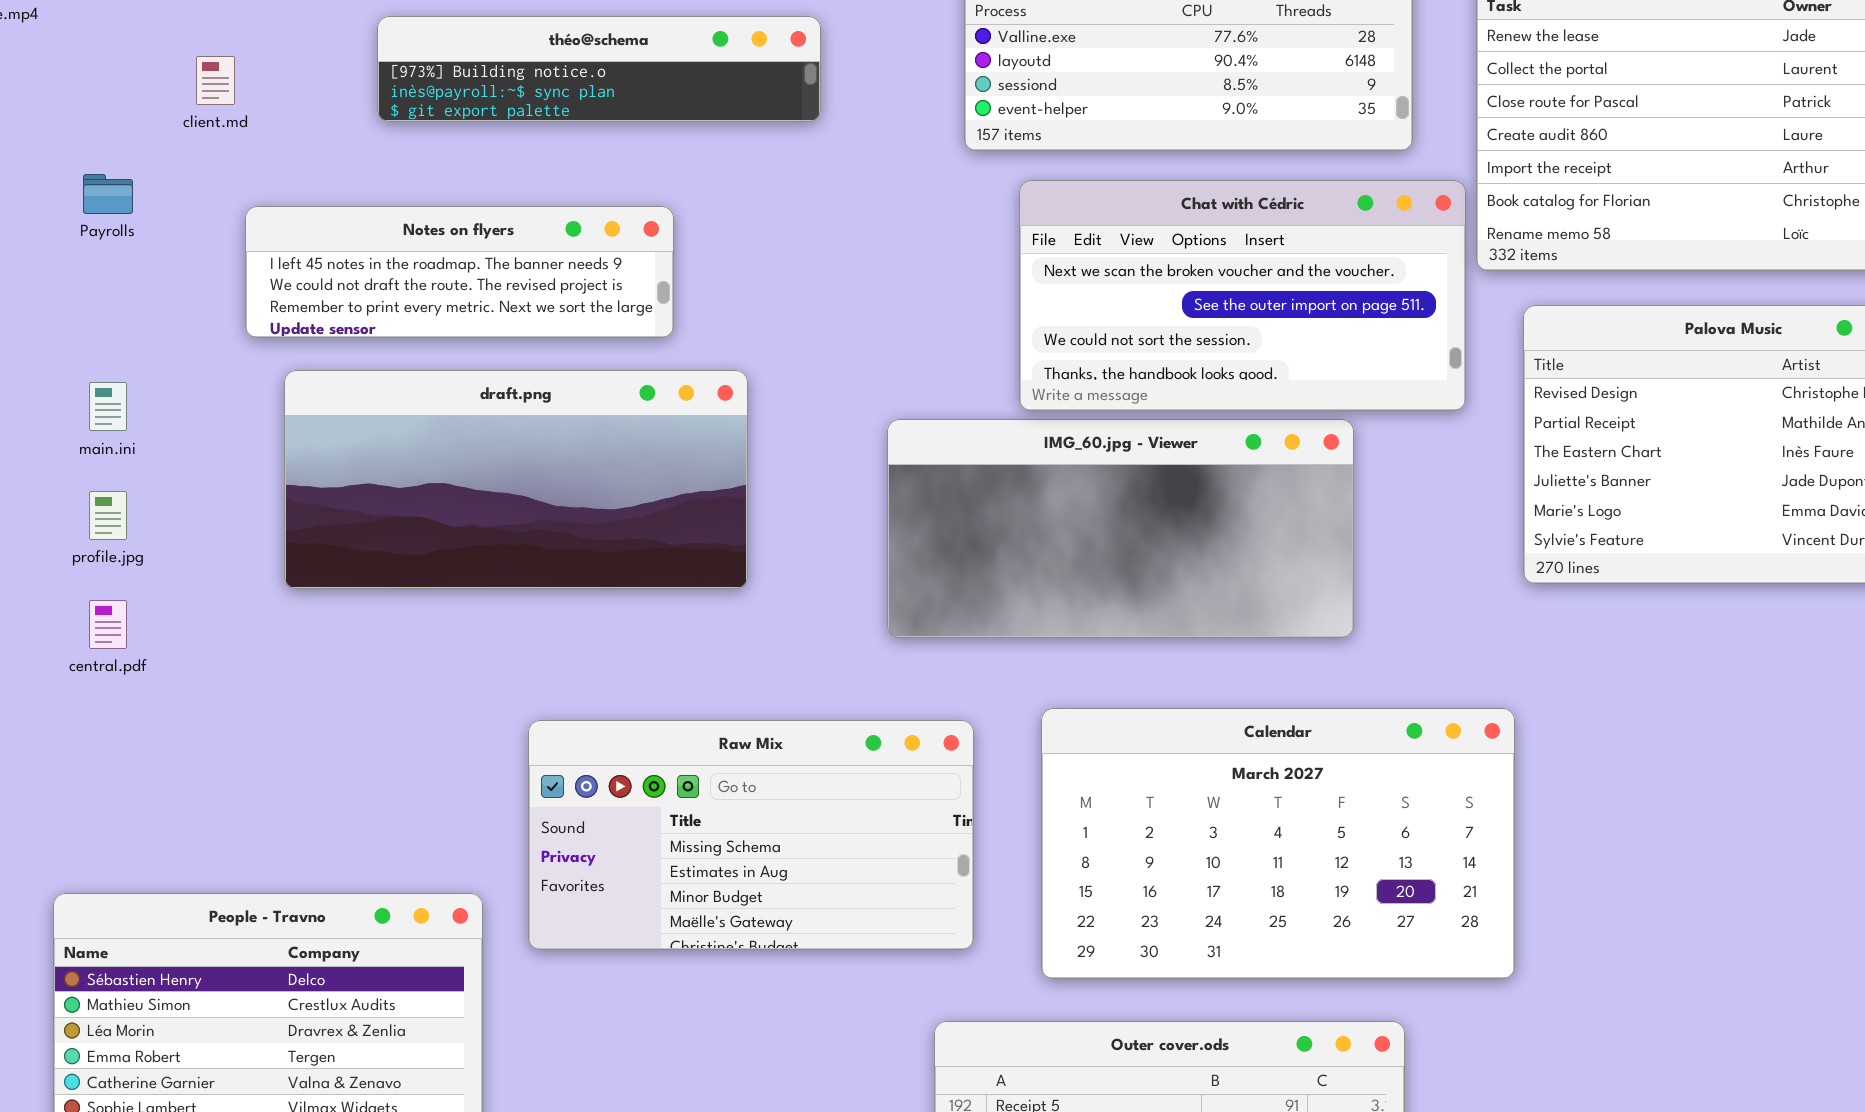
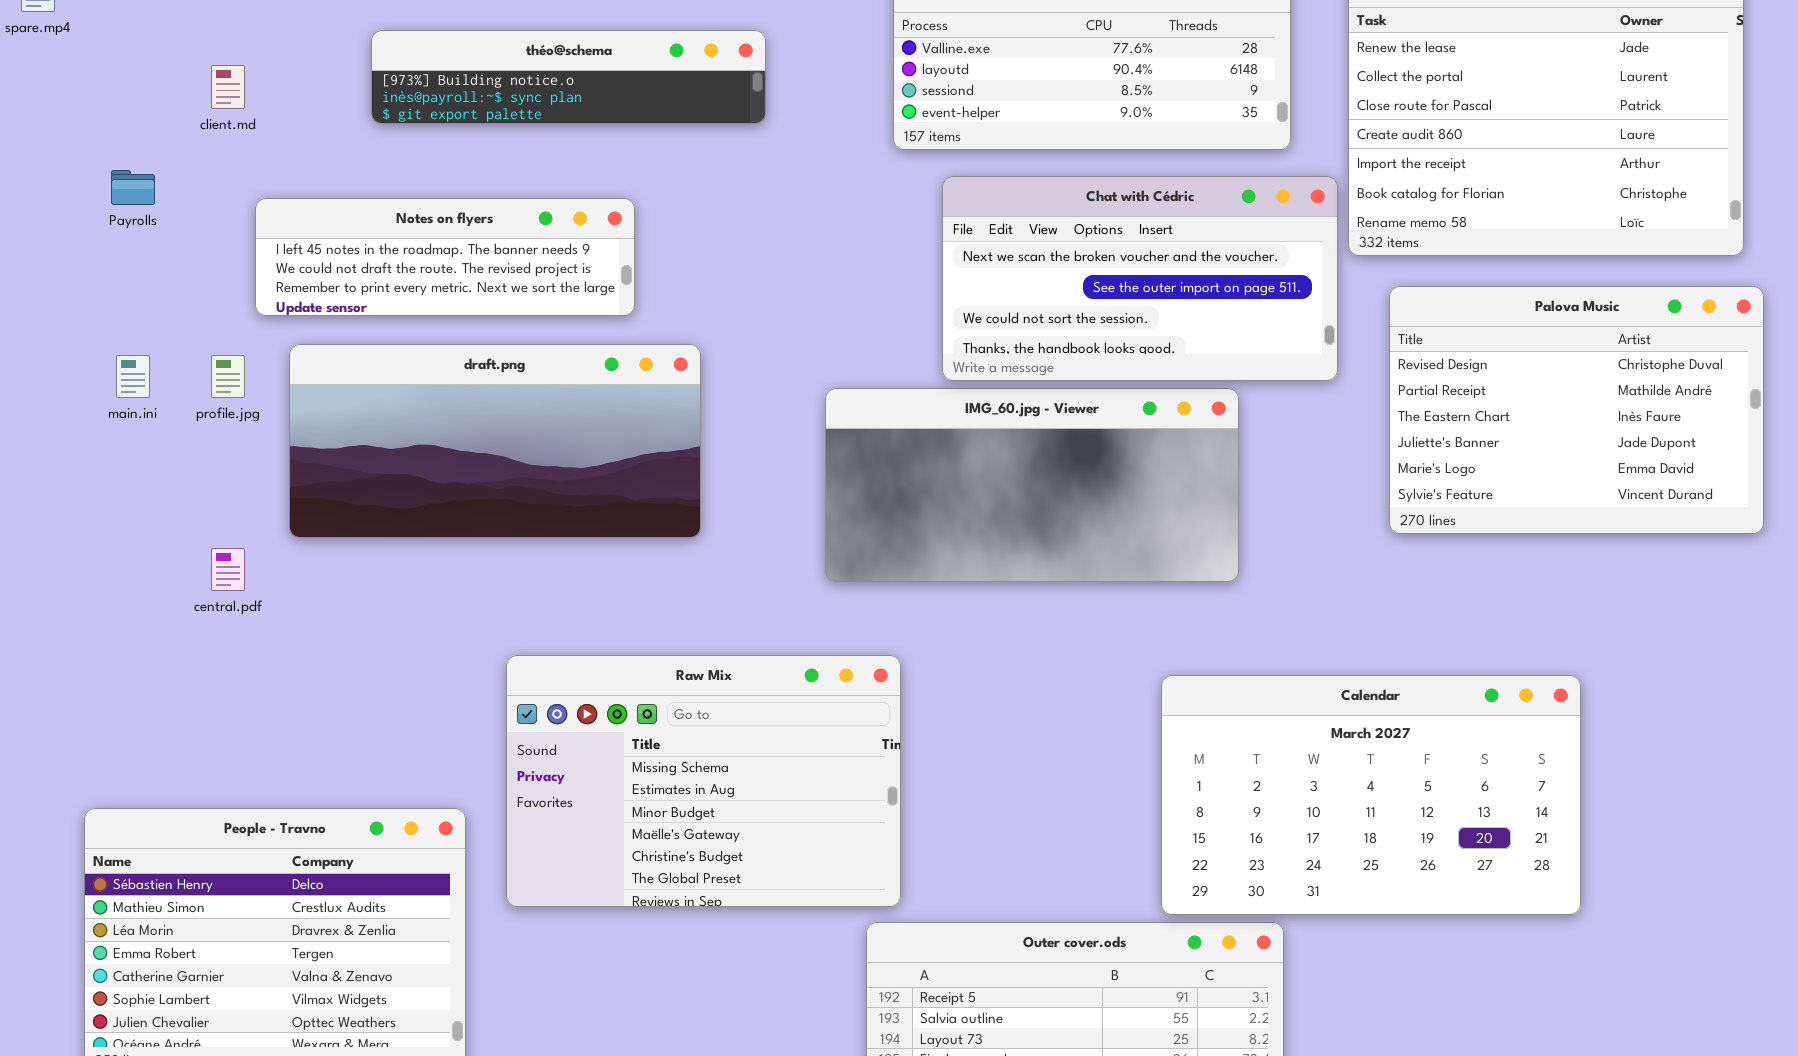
profile.jpg: [89,491,127,540] -> [211,355,245,398], moved
central.pdf: [89,600,127,649] -> [211,548,245,591], moved
Calendar: [1041,708,1515,979] -> [1161,675,1581,915], moved
Raw Mix: [528,720,974,950] -> [506,655,901,907], resized

